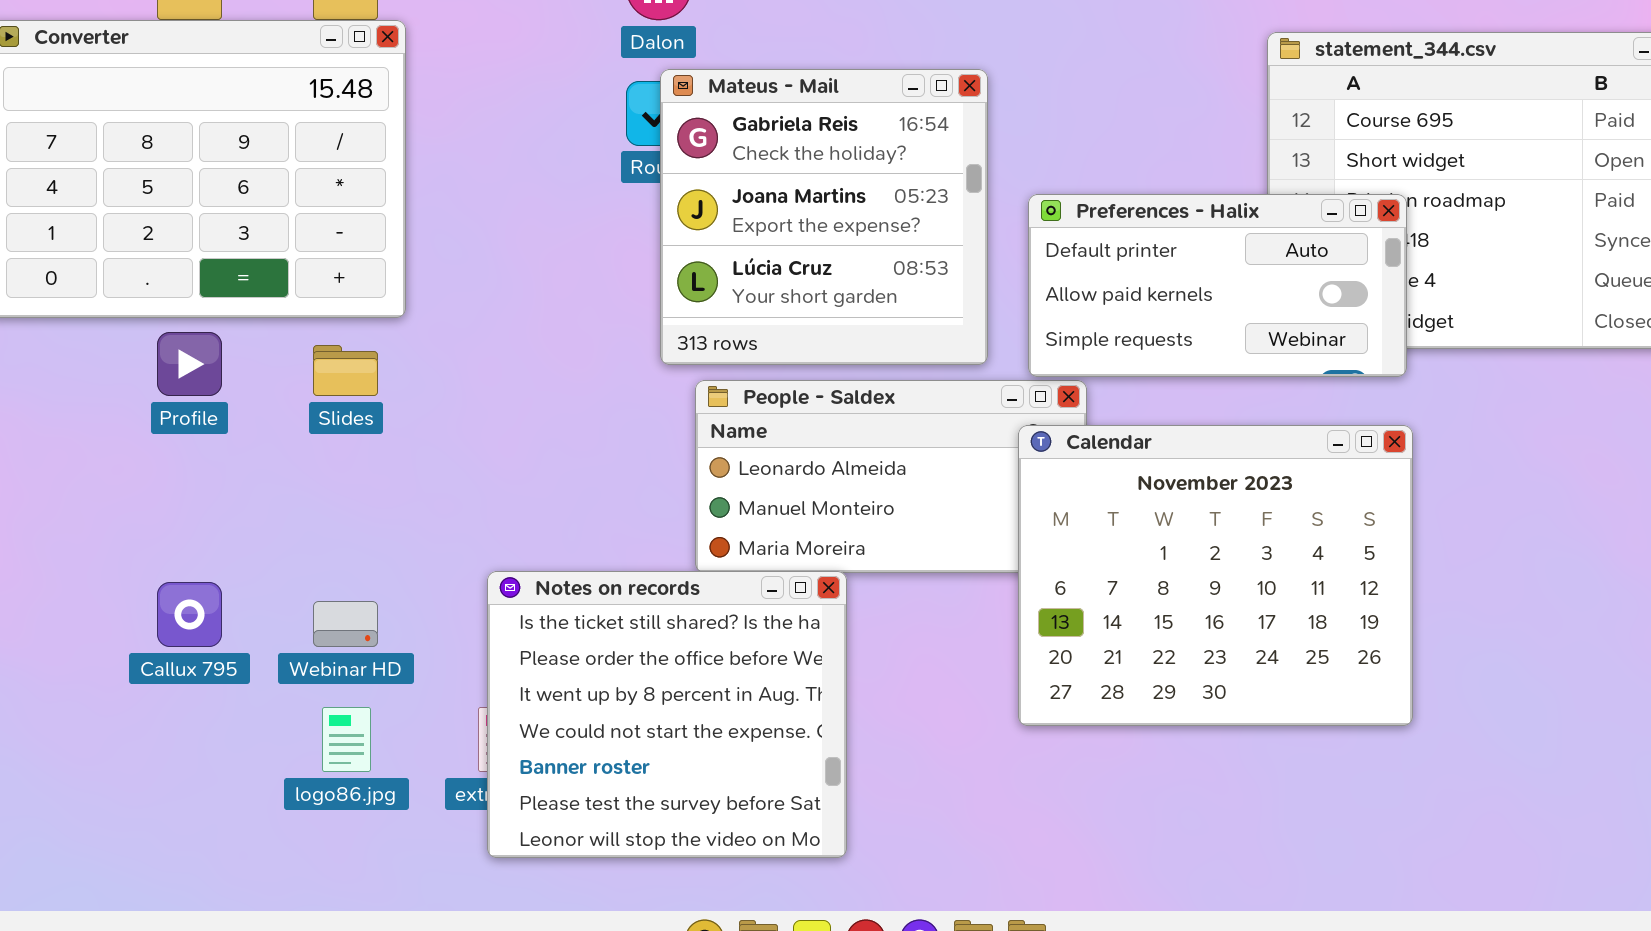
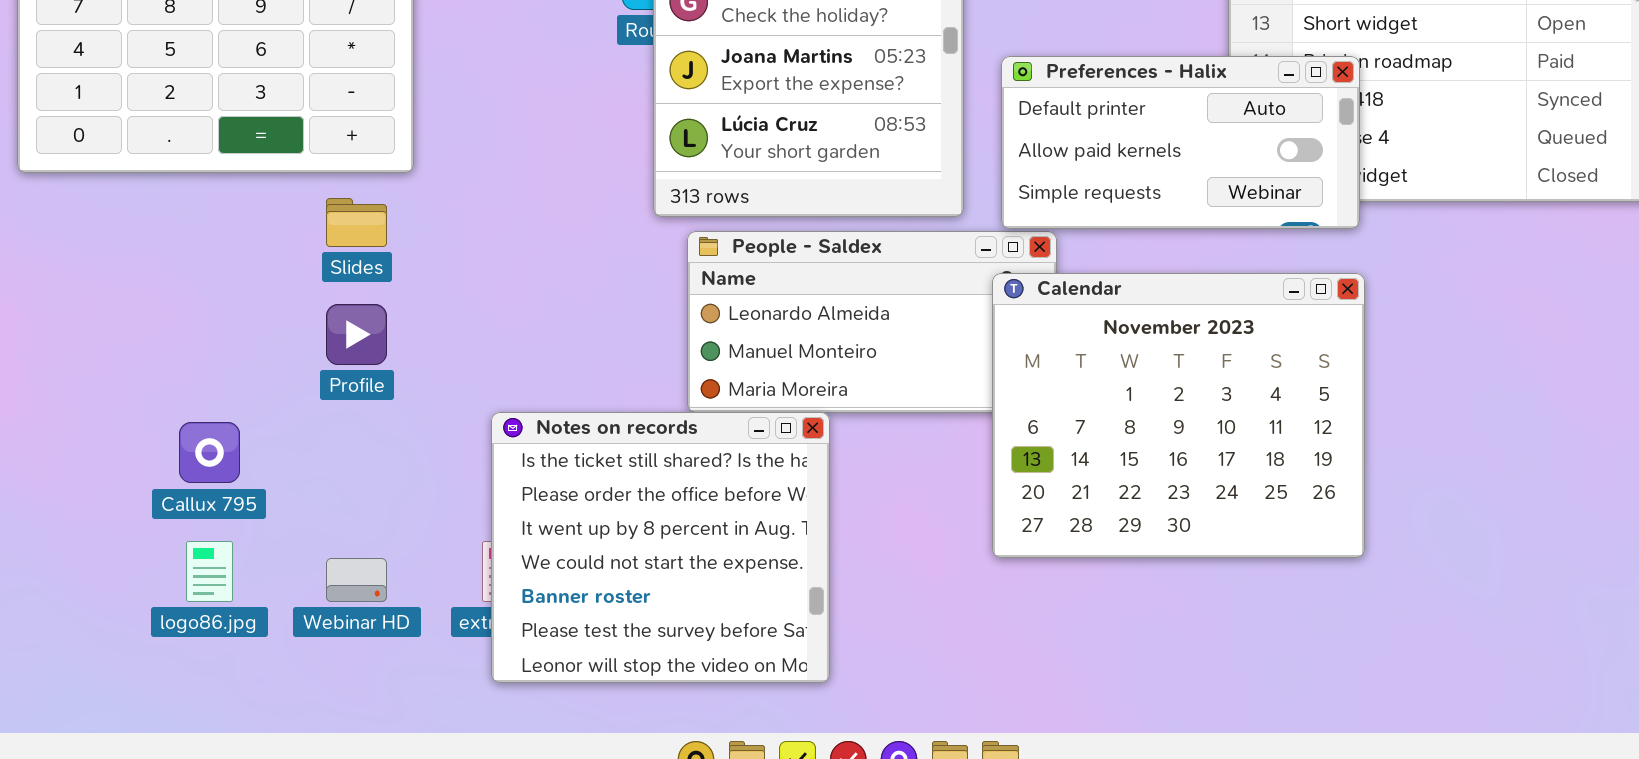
Profile: [157,332,222,396] -> [326,304,387,365], moved
Webinar HD: [313,601,378,647] -> [326,558,387,602], moved
logo86.jpg: [322,707,371,772] -> [186,541,233,602], moved

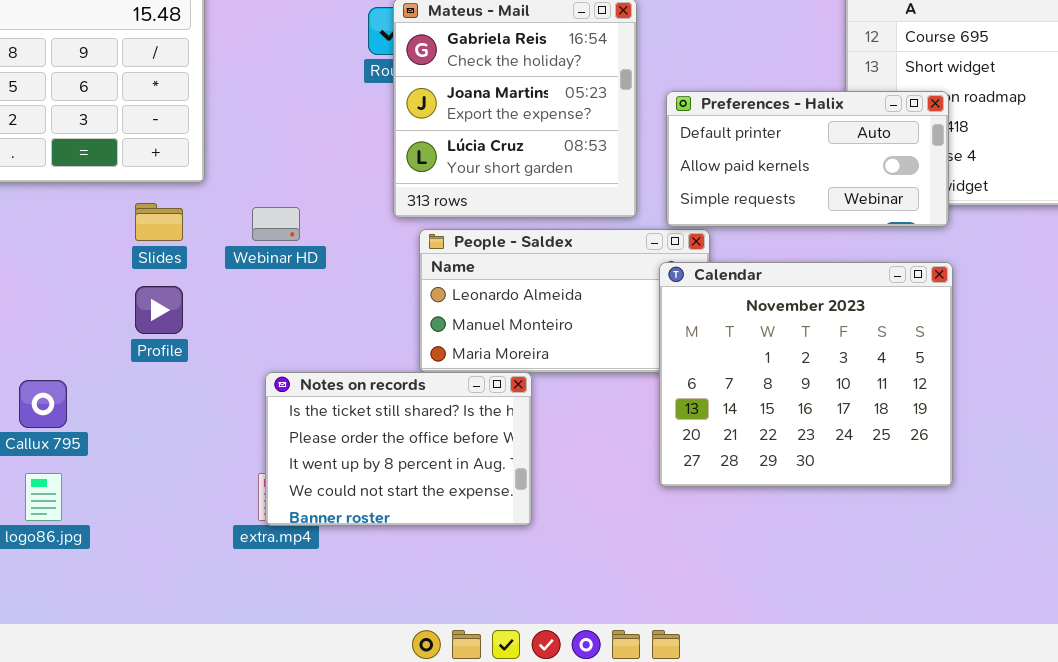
Notes on records: [491,412,830,683] -> [265,372,532,526], resized
Webinar HD: [326,558,387,602] -> [252,207,300,241], moved

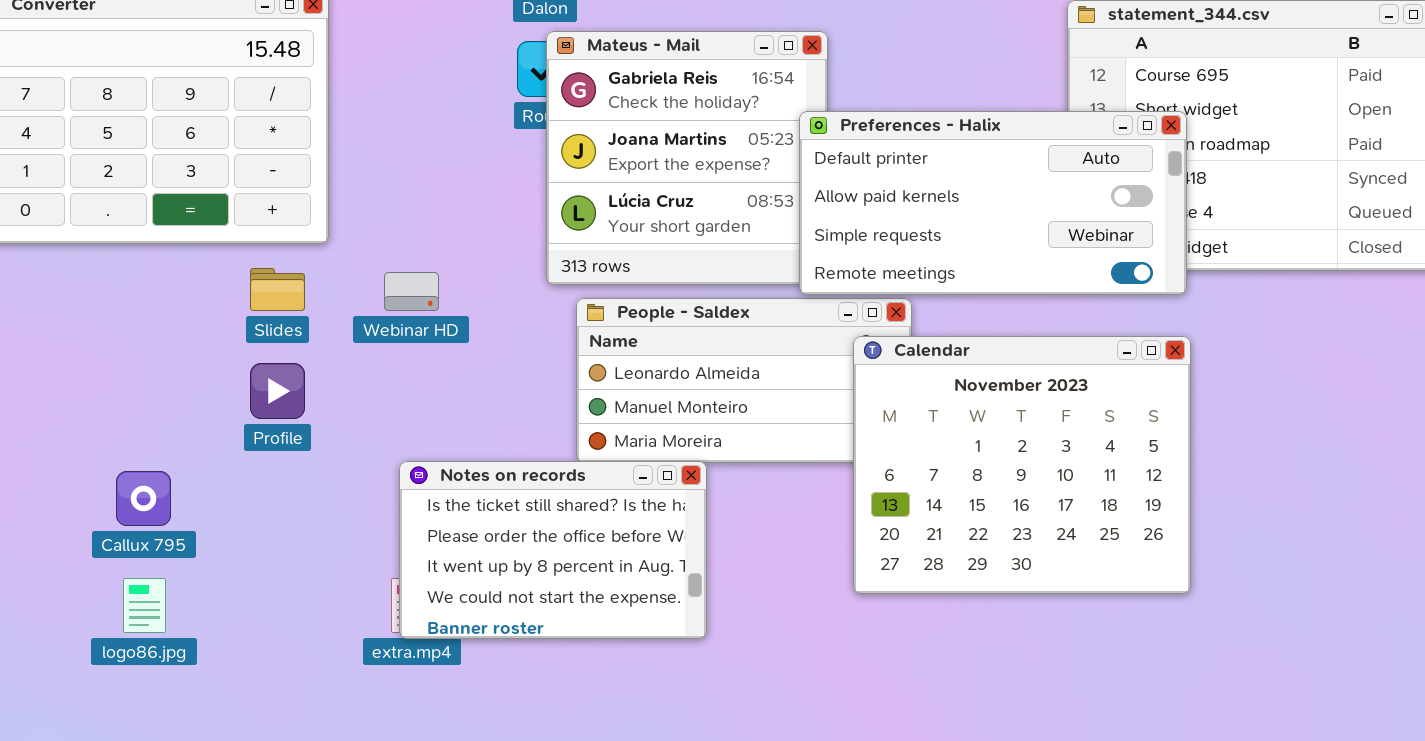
Preferences - Halix: [666,91,949,227] -> [799,111,1187,295], resized

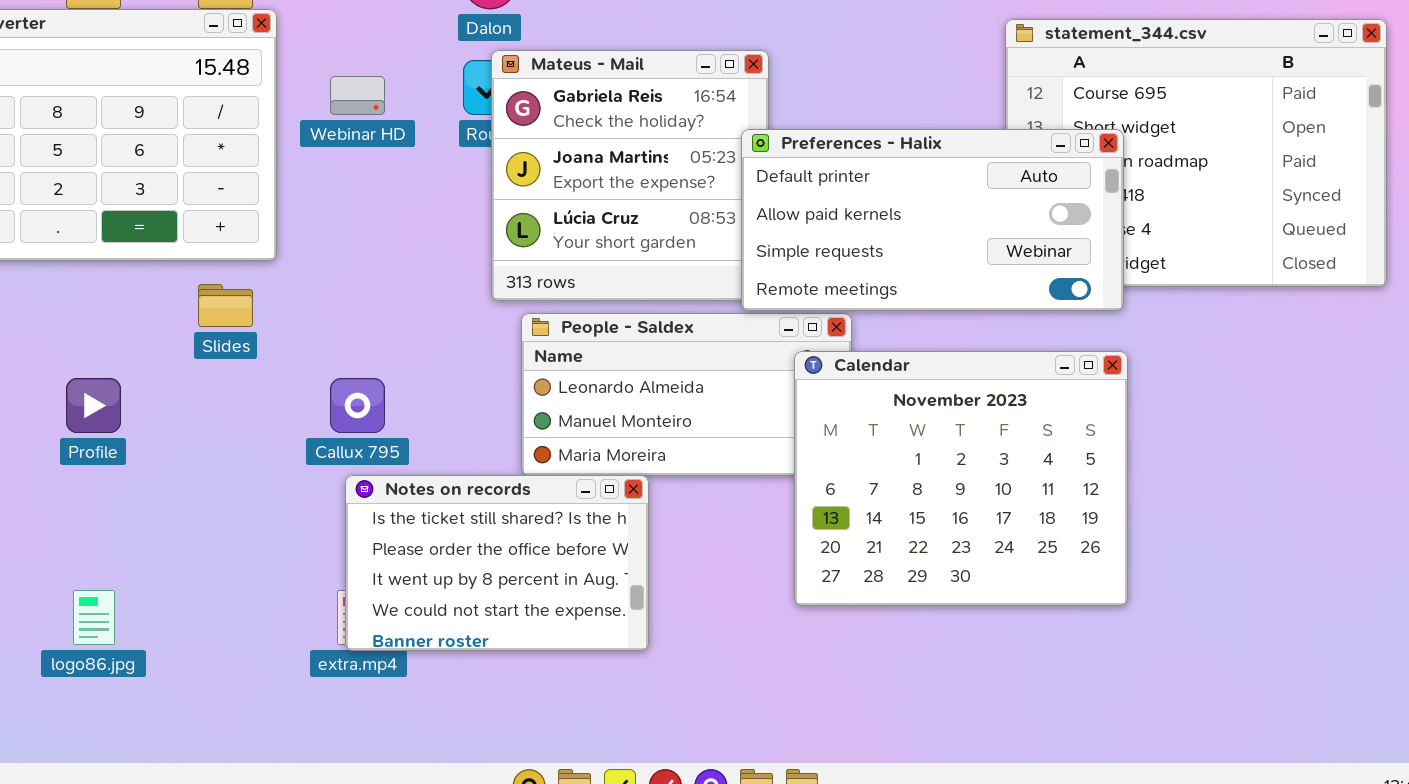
Webinar HD: [384,272,439,311] -> [330,76,385,115], moved
Profile: [250,363,305,419] -> [66,378,121,433], moved
Callux 795: [116,471,171,526] -> [330,378,385,433], moved

